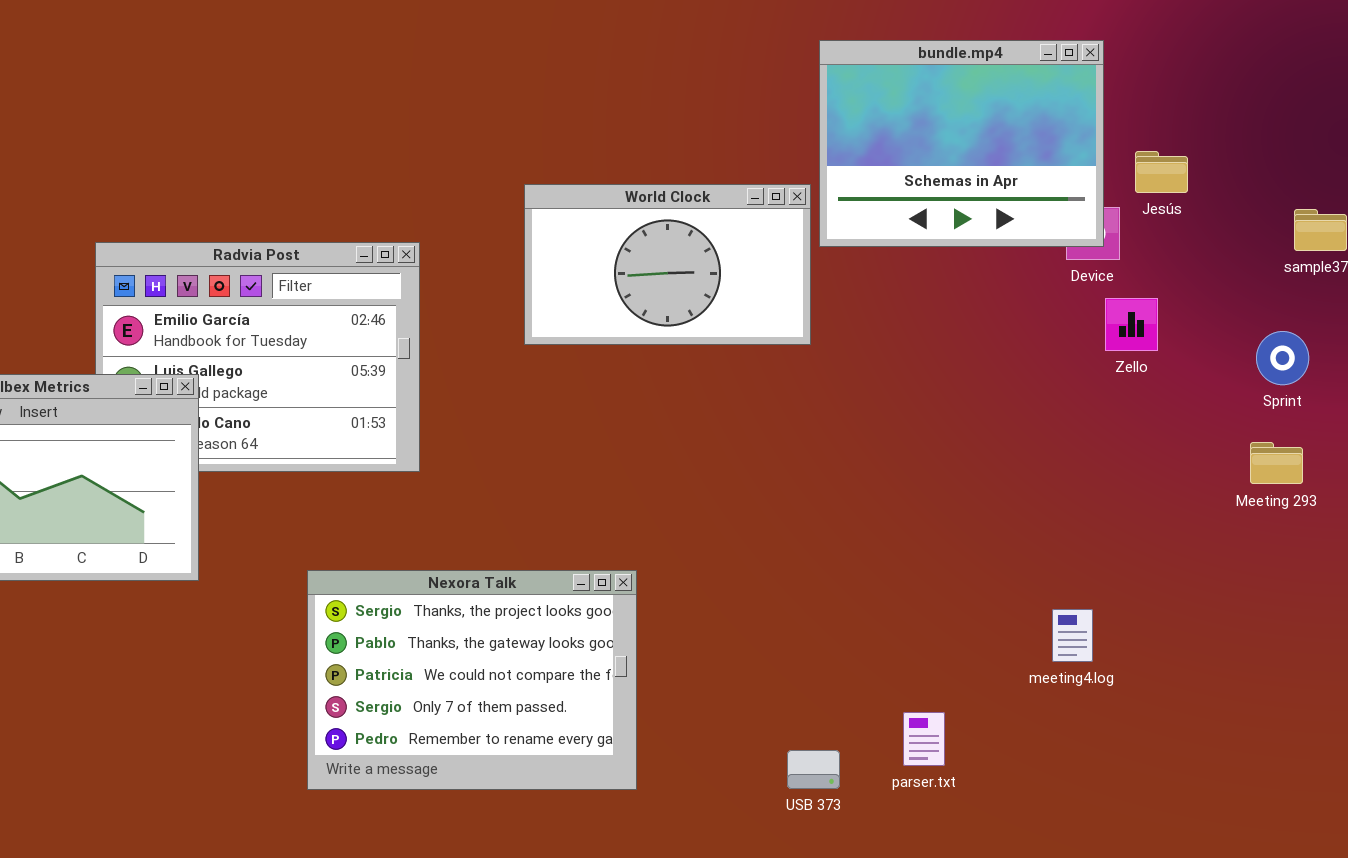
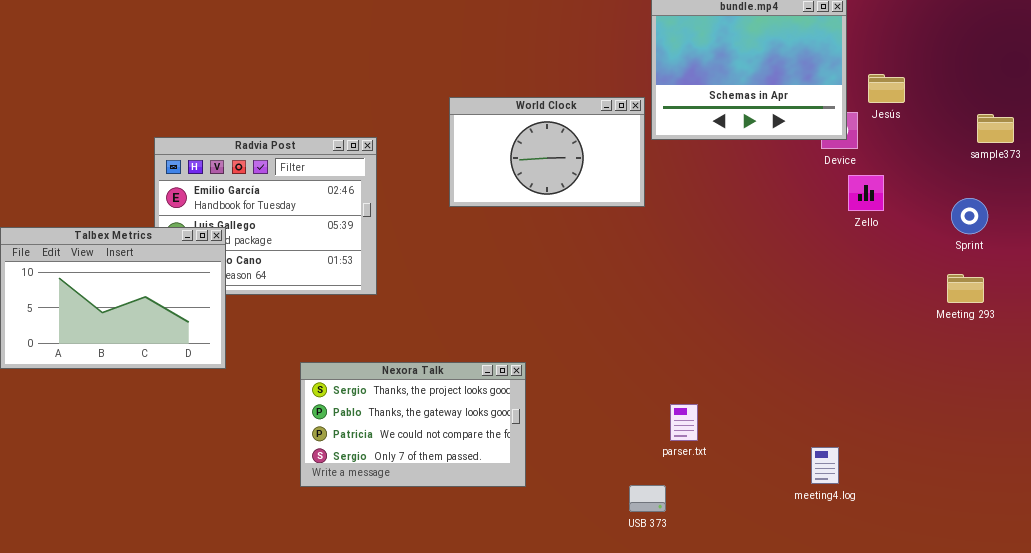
Nexora Talk: [307,570,637,790] -> [300,362,526,487], resized
meeting4.log: [1052,609,1093,662] -> [811,447,839,484], moved
parser.txt: [903,712,945,766] -> [670,404,698,441], moved

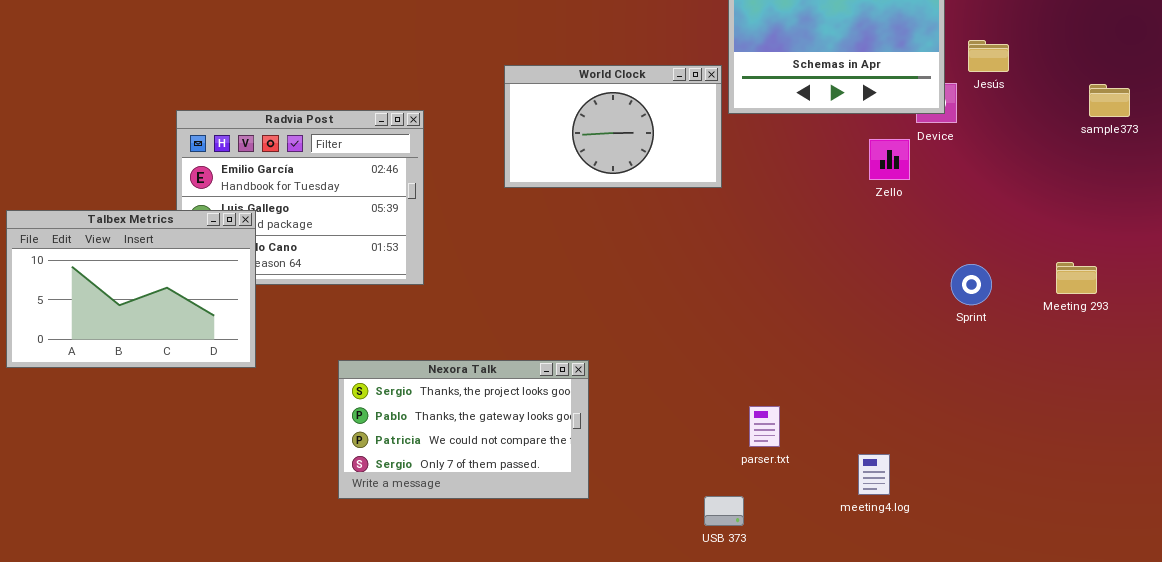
Zello: [848,175,884,211] -> [869,139,910,180], moved
Sprint: [951,198,988,234] -> [951,264,992,305], moved
meeting4.log: [811,447,839,484] -> [858,454,890,495], moved

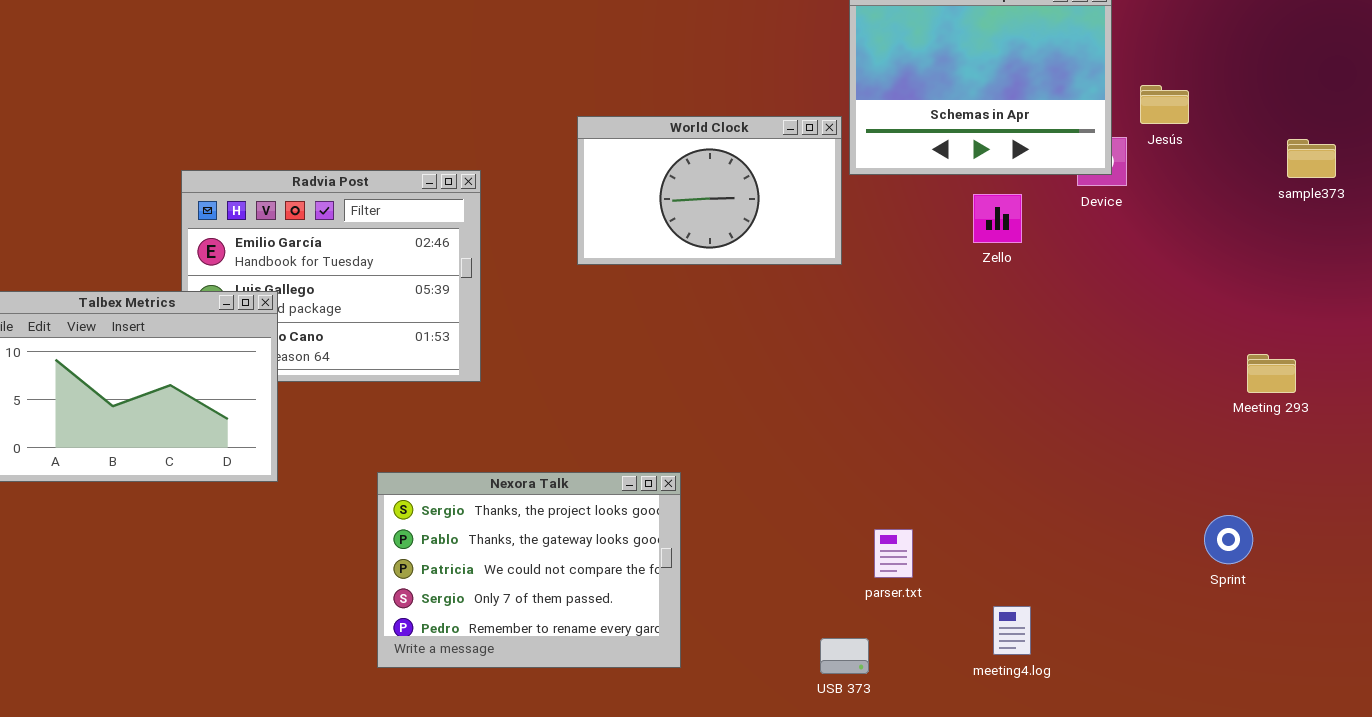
Zello: [869,139,910,180] -> [973,194,1022,243], moved
Sprint: [951,264,992,305] -> [1204,515,1253,564], moved
Nexora Talk: [338,360,589,499] -> [377,472,681,668], resized
meeting4.log: [858,454,890,495] -> [993,606,1031,655], moved

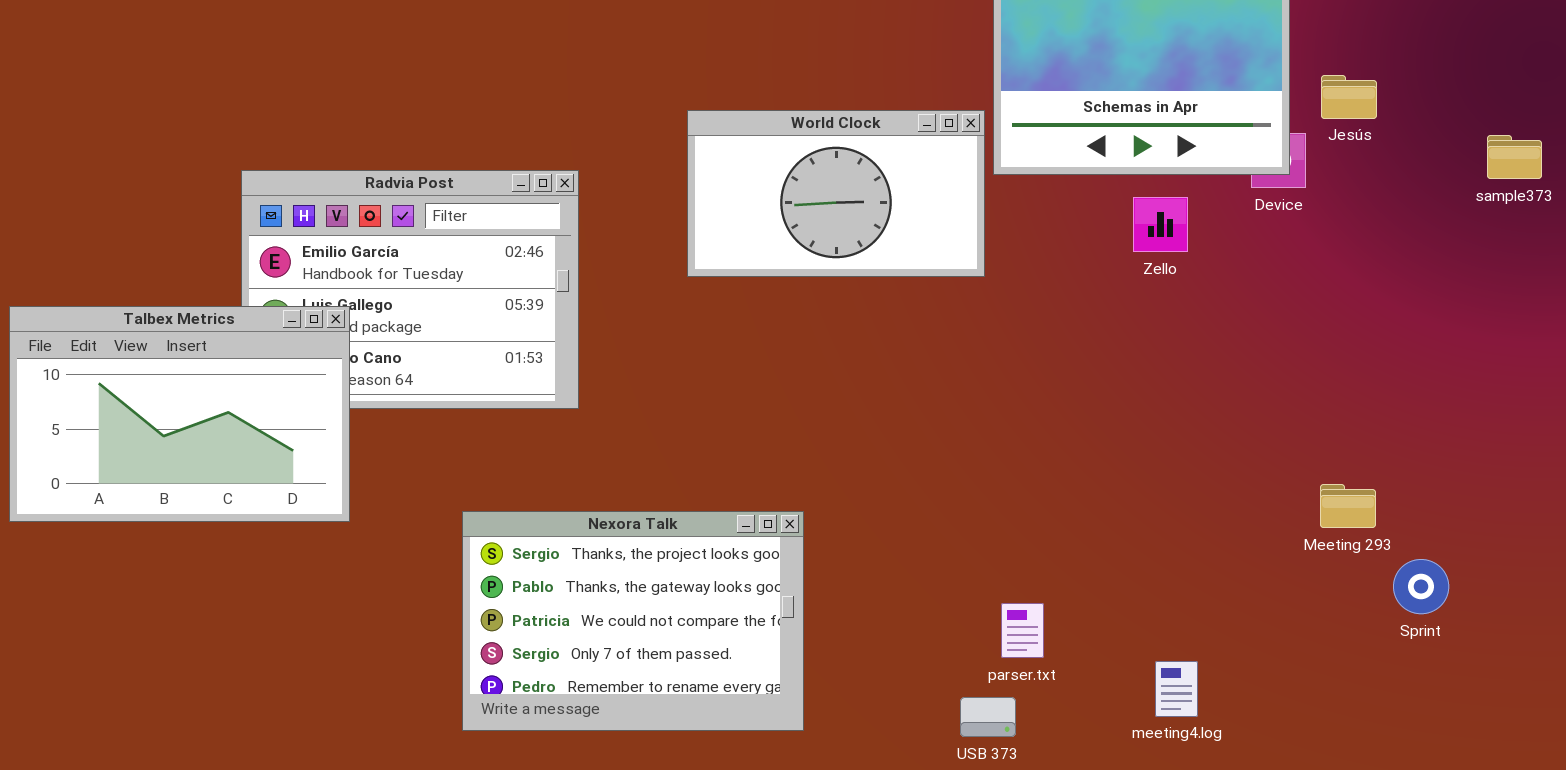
Meeting 293: [1247,354,1296,393] -> [1320,484,1376,528], moved
parser.txt: [874,529,913,578] -> [1001,603,1044,658], moved

